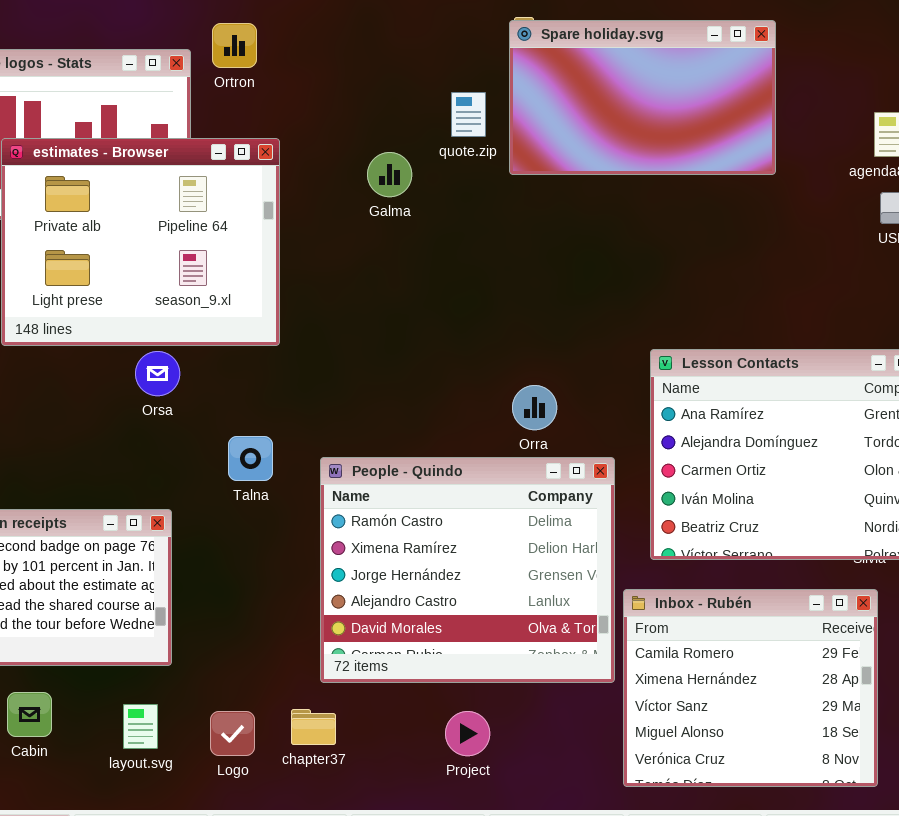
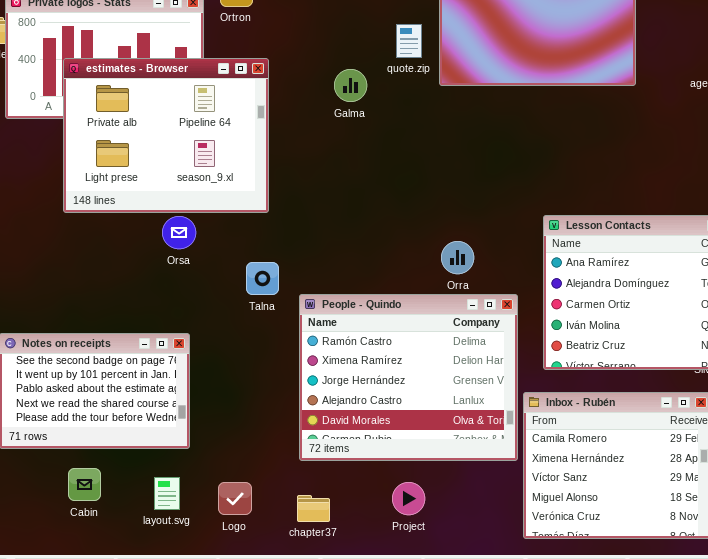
Talna: [228,436,273,481] -> [246,262,279,295], moved
chapter37: [291,709,336,745] -> [297,495,330,522], moved

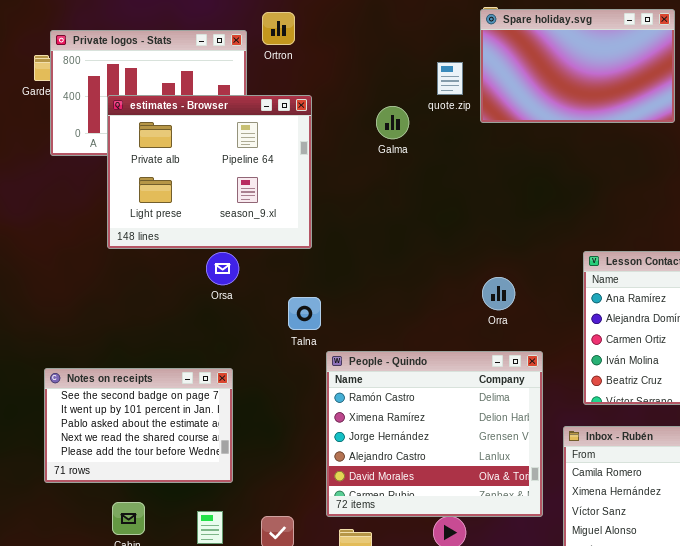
People - Quindo: [299,294,518,461] -> [326,351,543,517], moved

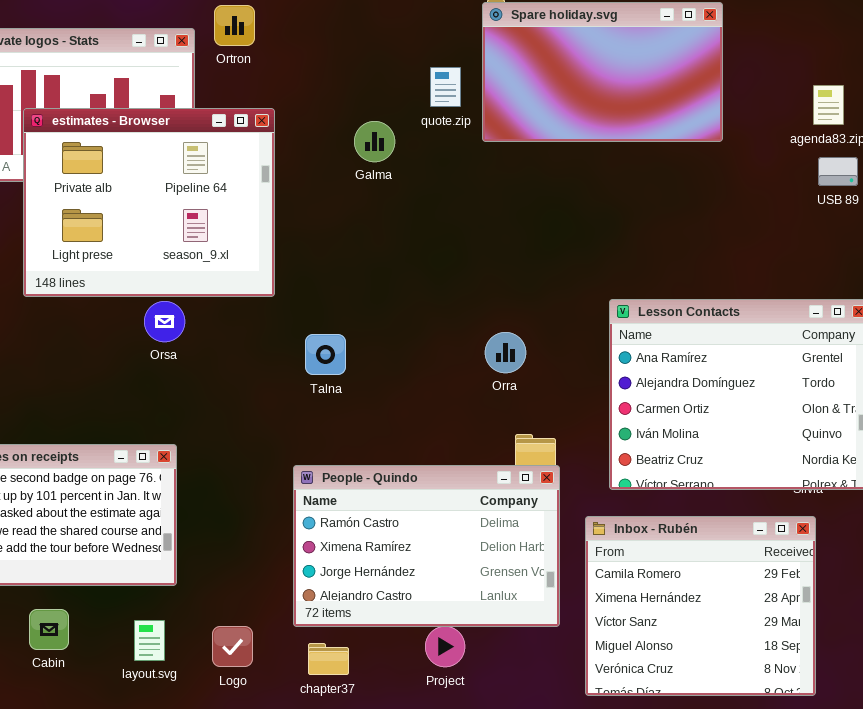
Talna: [288,297,321,330] -> [305,334,346,375], moved
People - Quindo: [326,351,543,517] -> [293,465,560,627], resized

